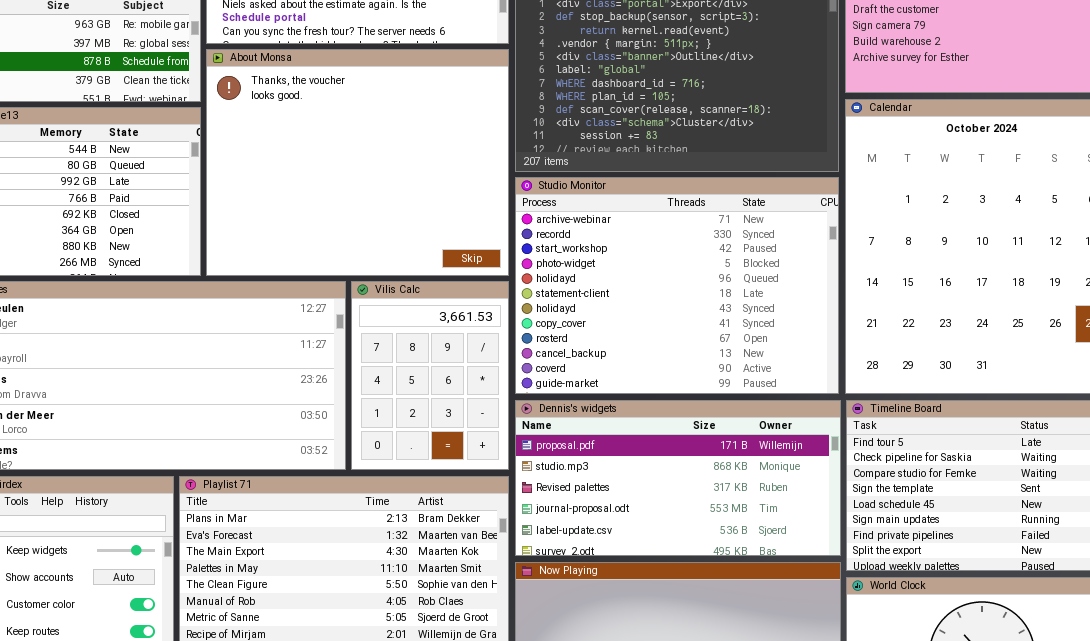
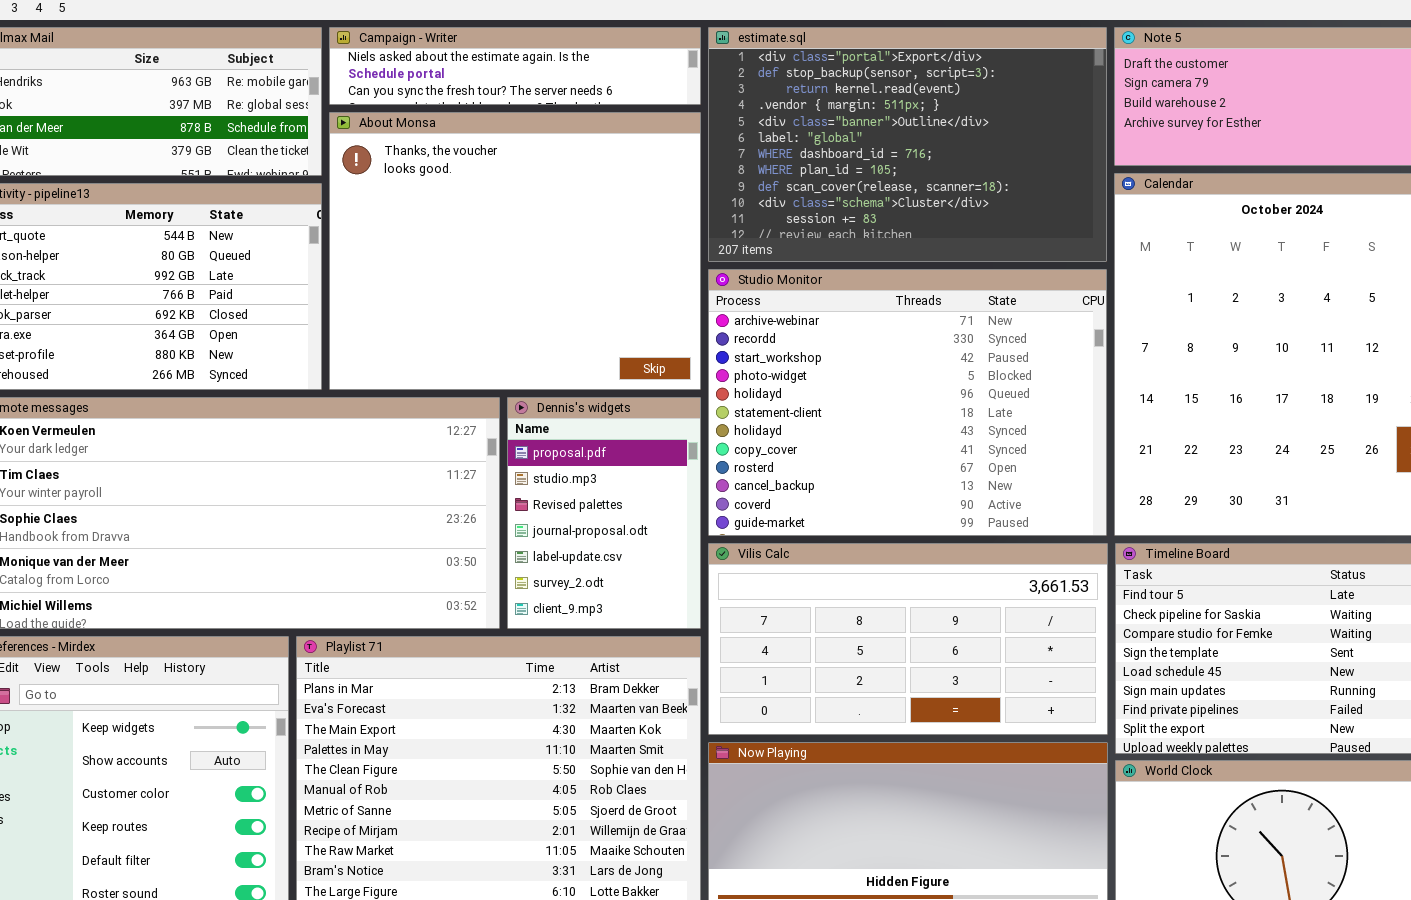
Vilis Calc: [351,281,509,470] -> [708,543,1108,735], moved, resized
Dennis's widgets: [515,400,841,556] -> [507,397,701,629], moved, resized

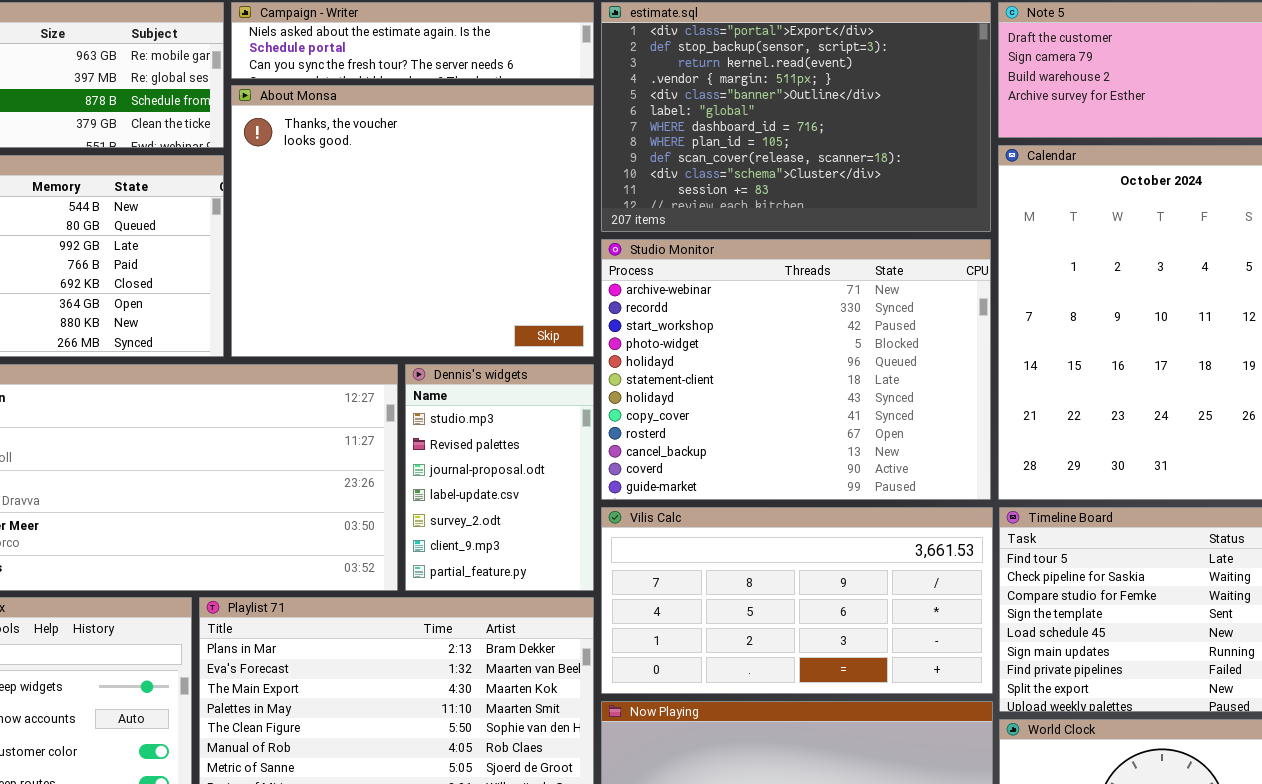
Dennis's widgets: [507,397,701,629] -> [405,364,594,591], scrolled down 1 row

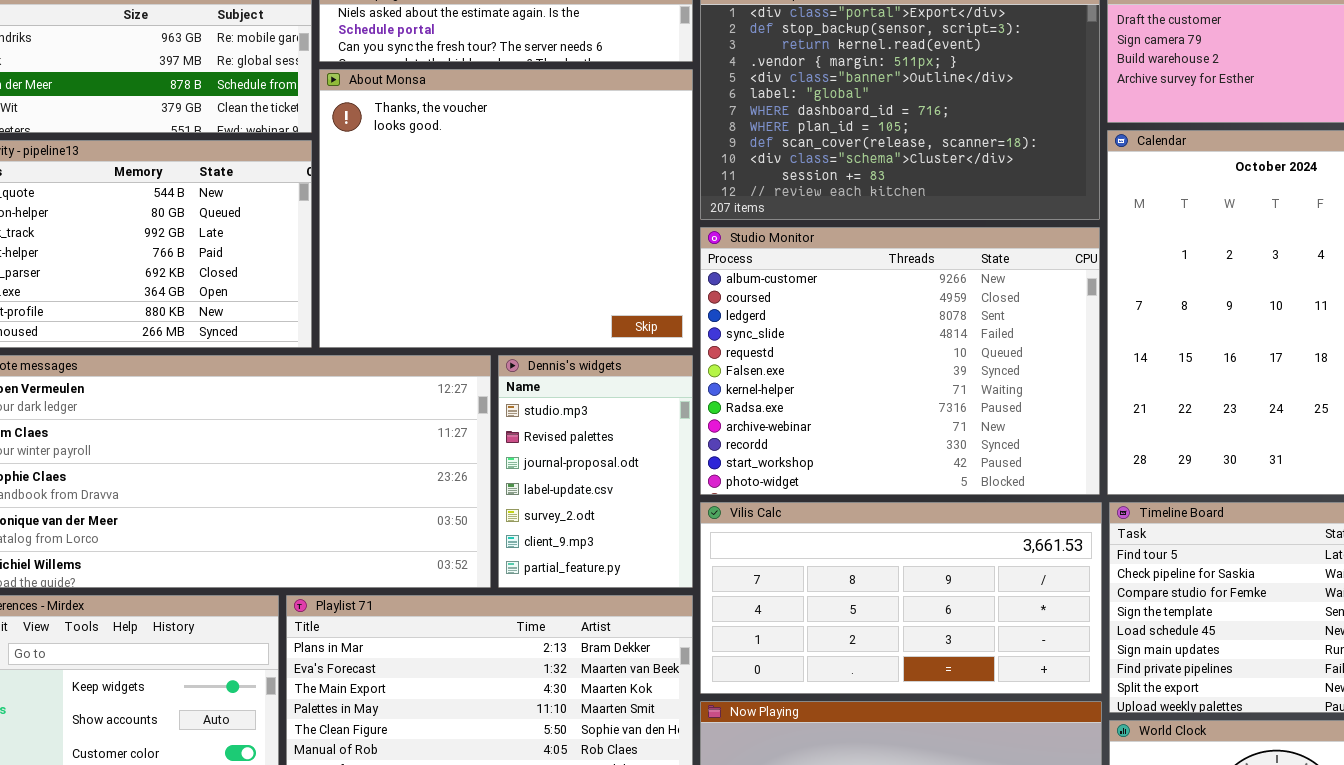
Studio Monitor: [601,239,991,500] -> [700,227,1100,495], scrolled up 8 rows

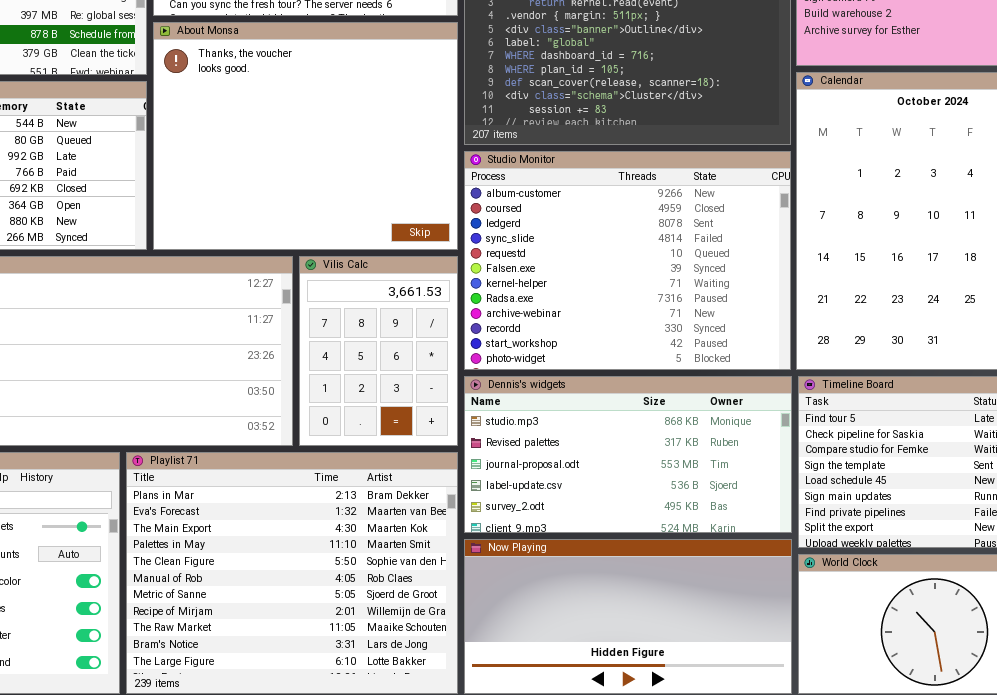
Dennis's widgets: [498,355,693,588] -> [464,376,792,533], moved, resized
Vilis Calc: [700,502,1102,694] -> [299,256,458,446], moved, resized

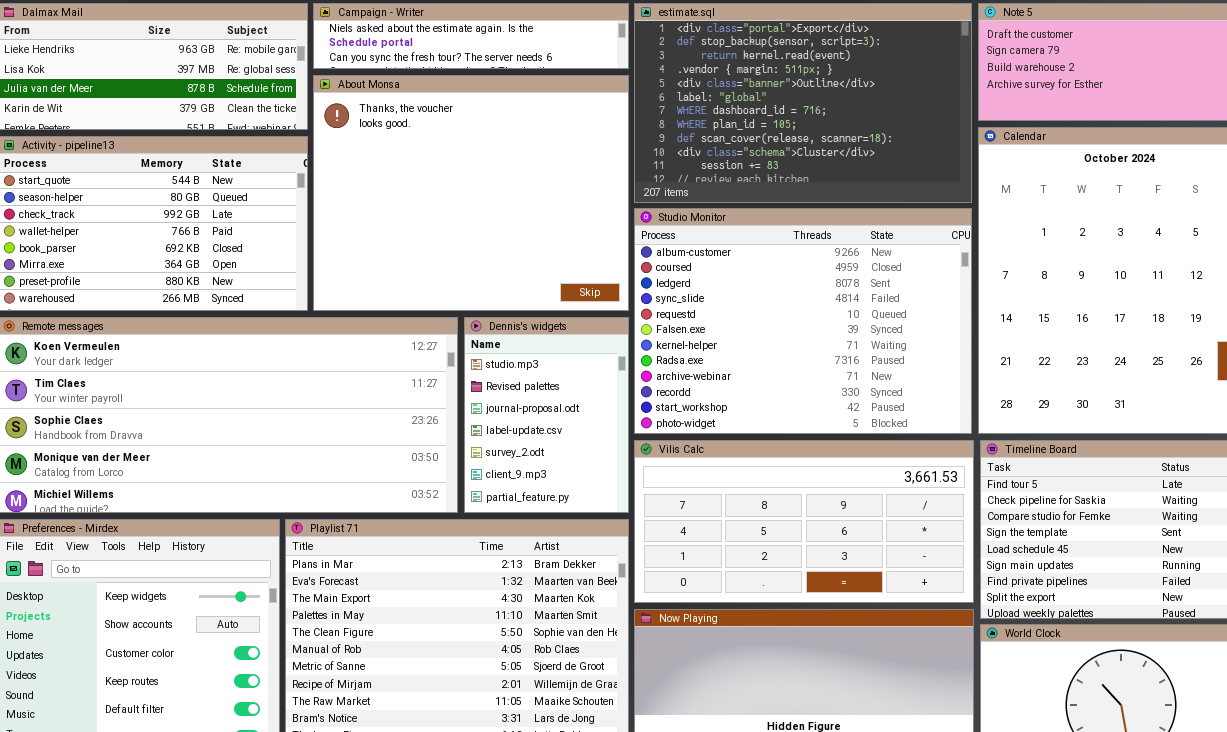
Vilis Calc: [299,256,458,446] -> [634,440,974,603], moved, resized
Dennis's widgets: [464,376,792,533] -> [464,317,629,513], moved, resized

